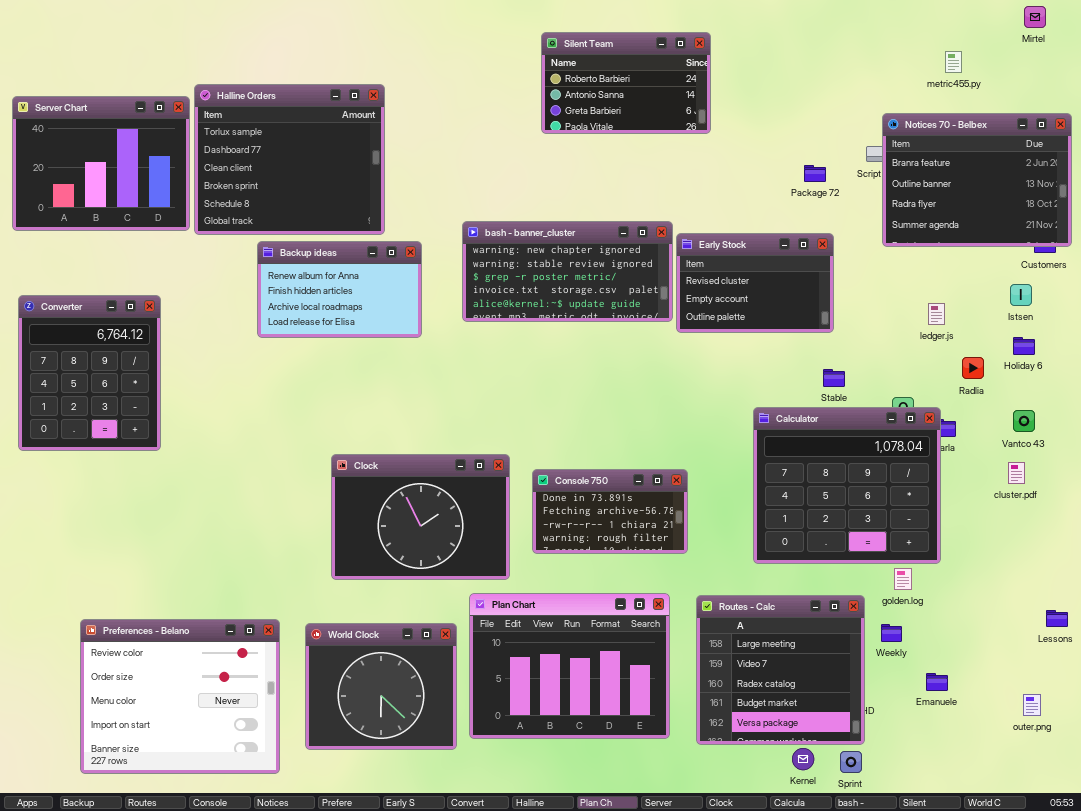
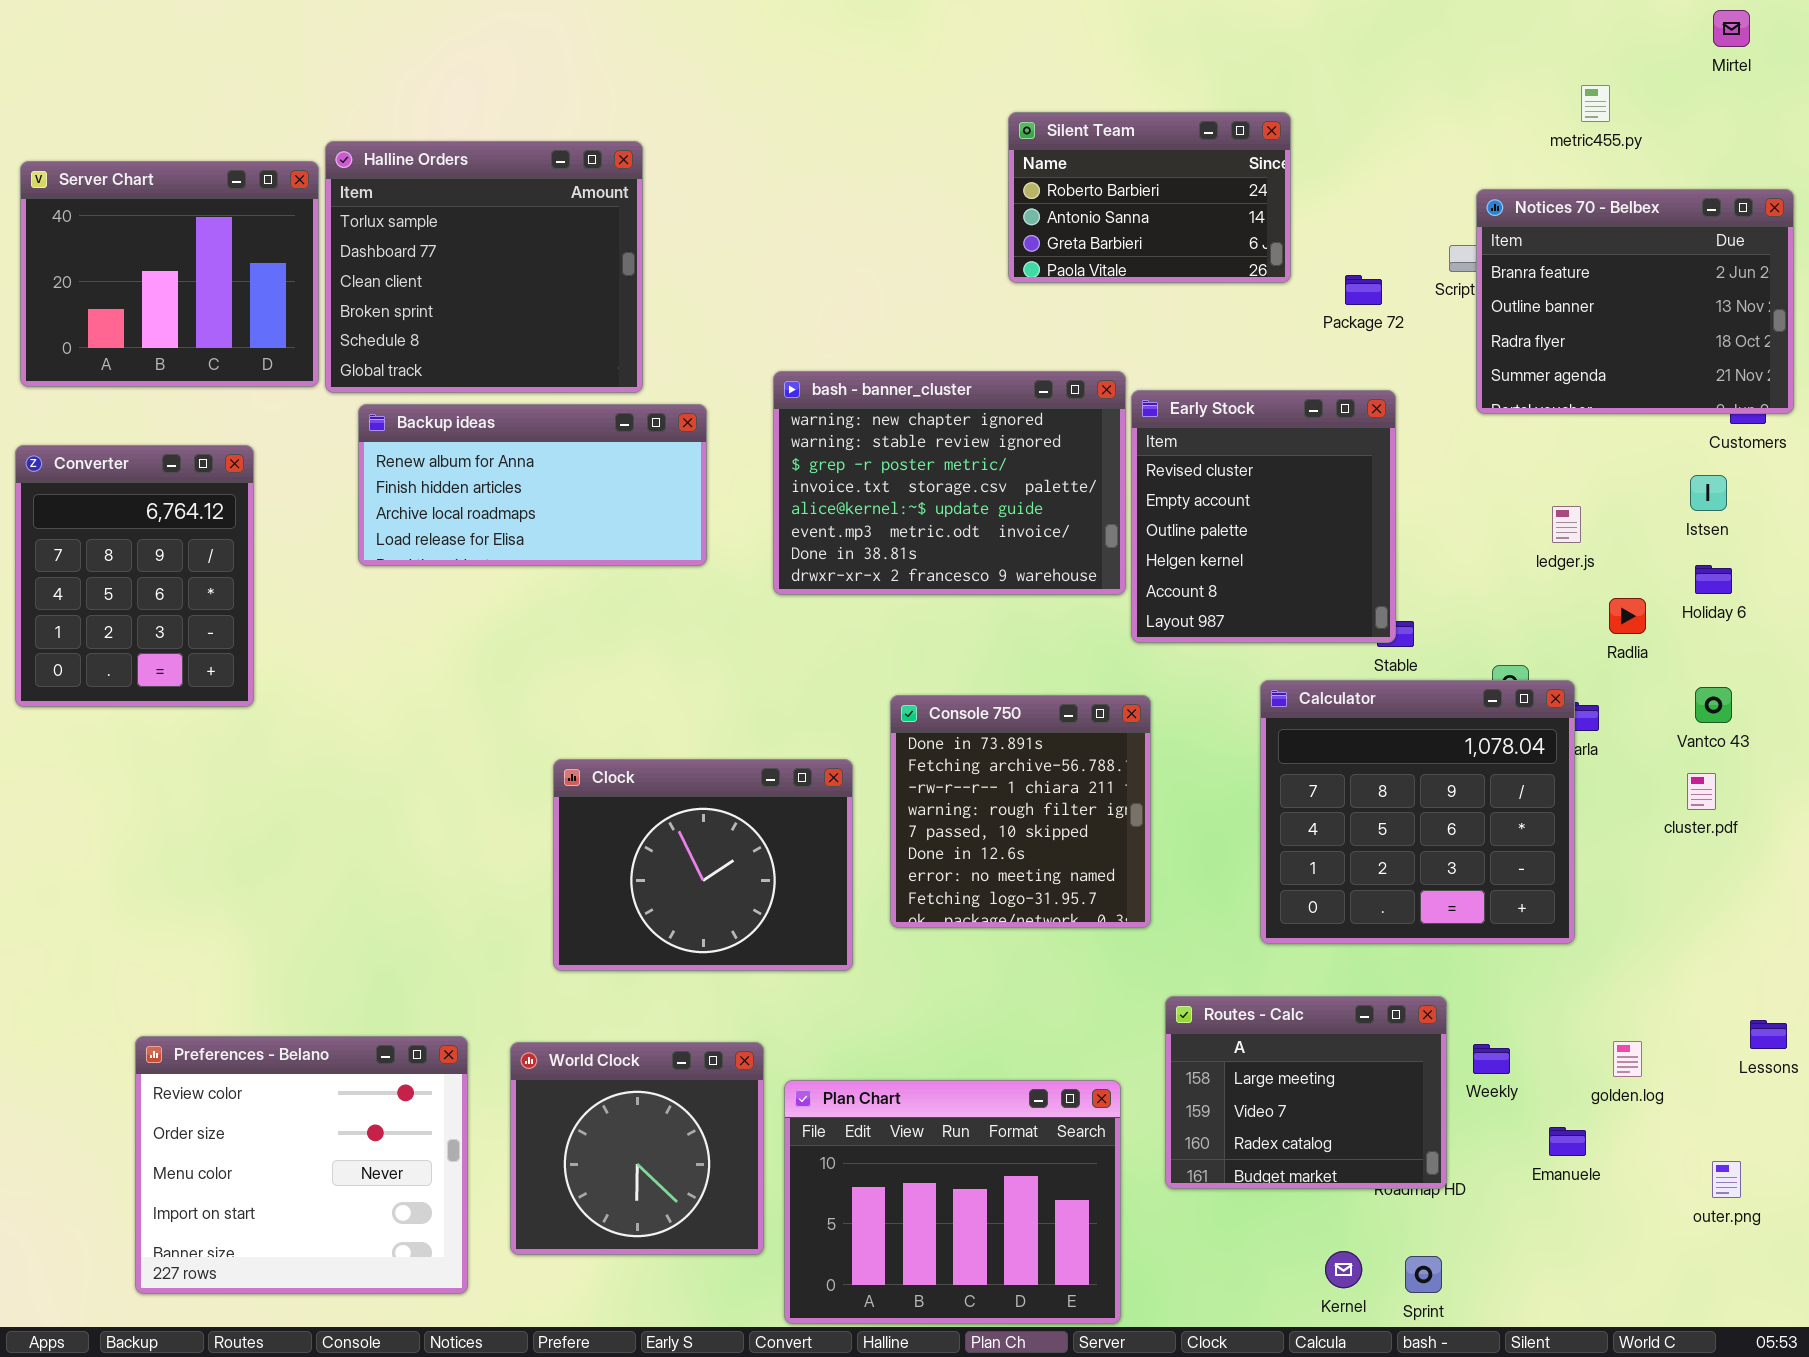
Silent Team: [541,32,711,134] -> [1008,112,1291,283], moved
bash - banner_cluster: [462,221,673,322] -> [773,371,1126,595], resized
Early Stock: [676,233,834,333] -> [1131,390,1396,643], resized
Backup ideas: [257,241,422,338] -> [358,404,707,566], resized
Converter: [18,295,161,451] -> [15,445,254,707], moved
Console 750: [532,469,688,554] -> [890,695,1151,928], resized
golden.log: [894,568,912,590] -> [1613,1041,1642,1077], moved
Plan Chart: [469,593,670,739] -> [784,1080,1121,1324], moved
Routes - Calc: [696,595,865,745] -> [1165,996,1447,1189], resized

